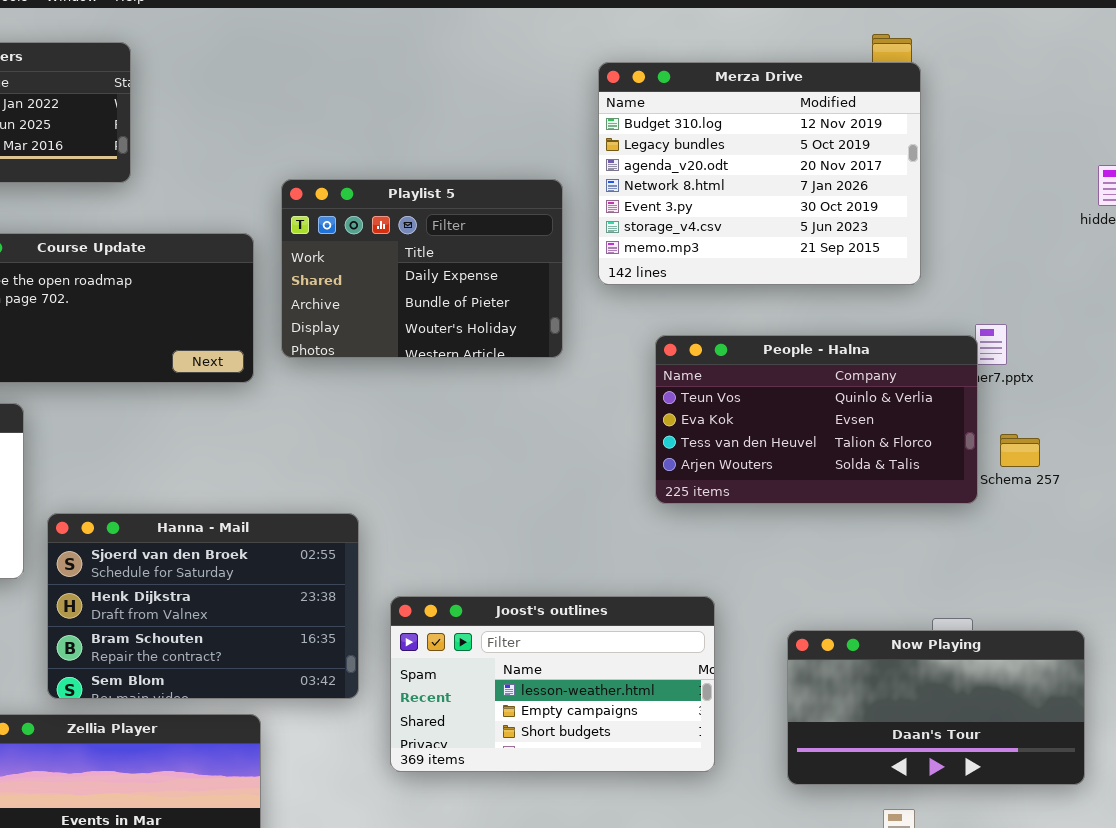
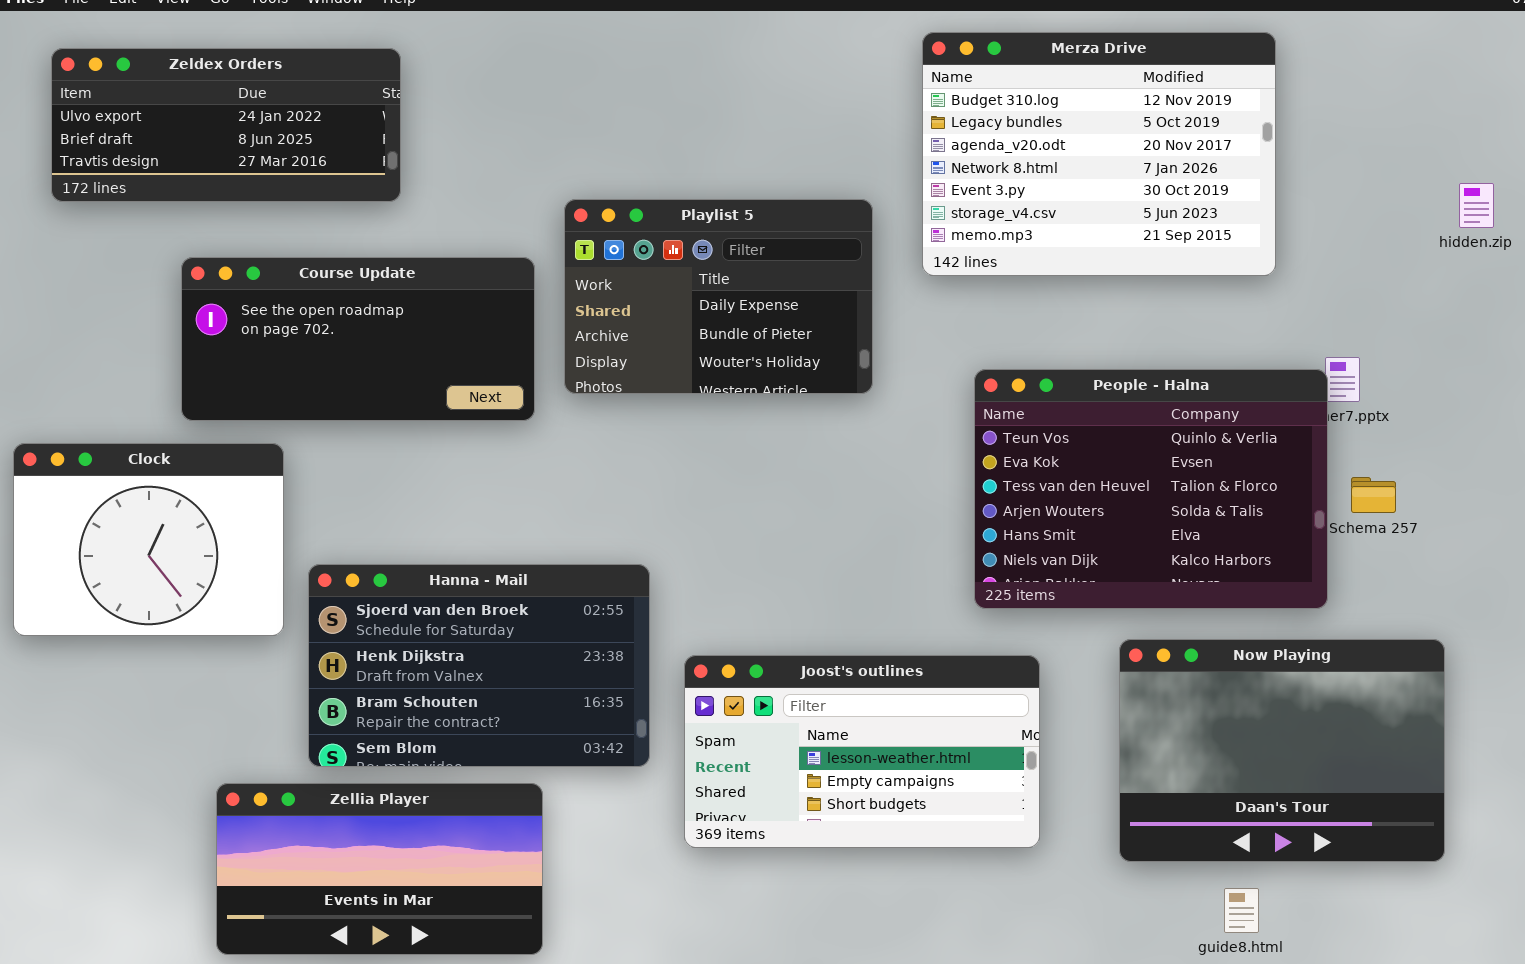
Merza Drive: [598,62,921,285] -> [922,32,1276,276], moved
People - Halna: [655,335,978,504] -> [974,369,1328,609], resized
Now Playing: [787,630,1085,785] -> [1119,639,1445,862], resized

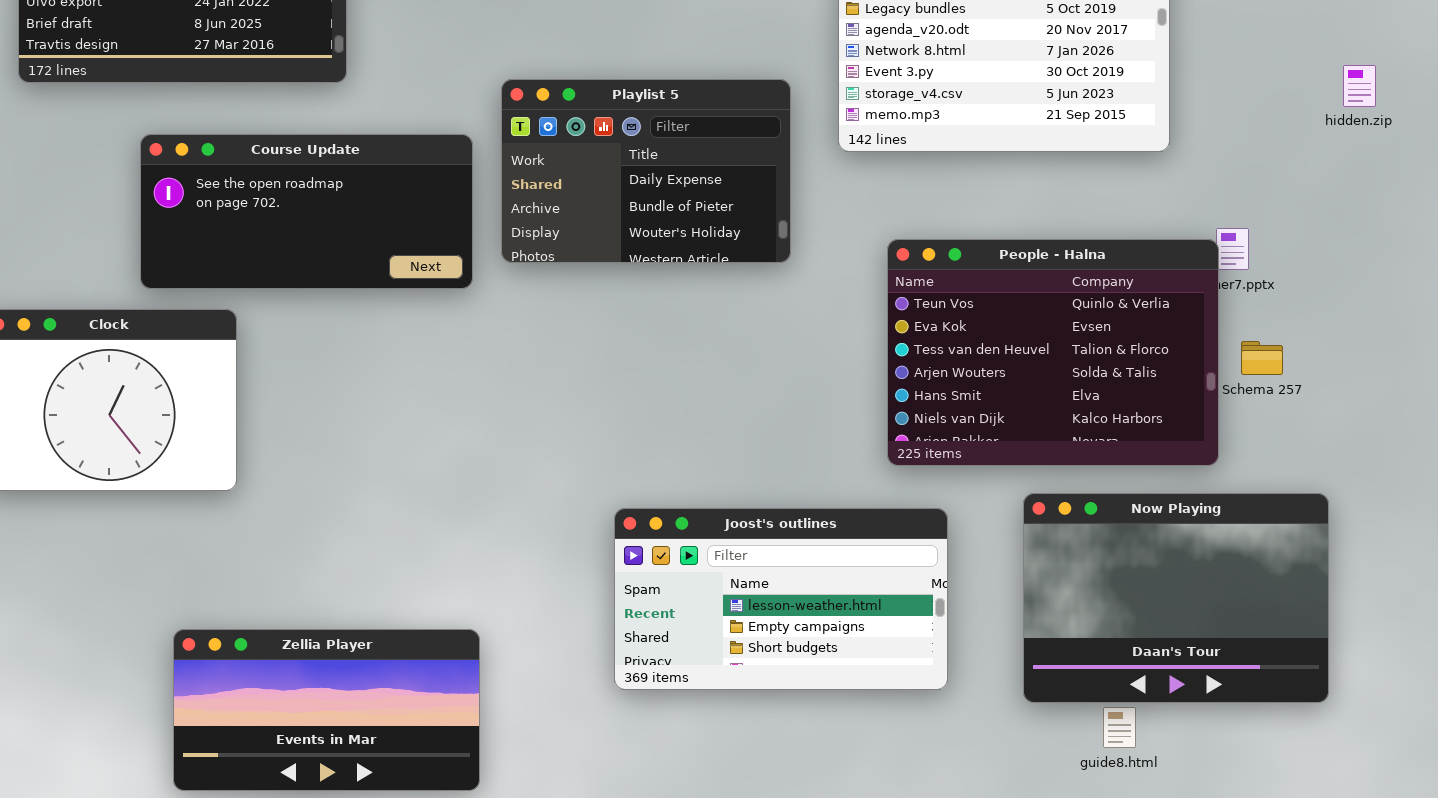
Hanna - Mail: [308,564,650,767] -> none, closed
guide8.html: [1224,888,1259,933] -> [1103,707,1136,748], moved

